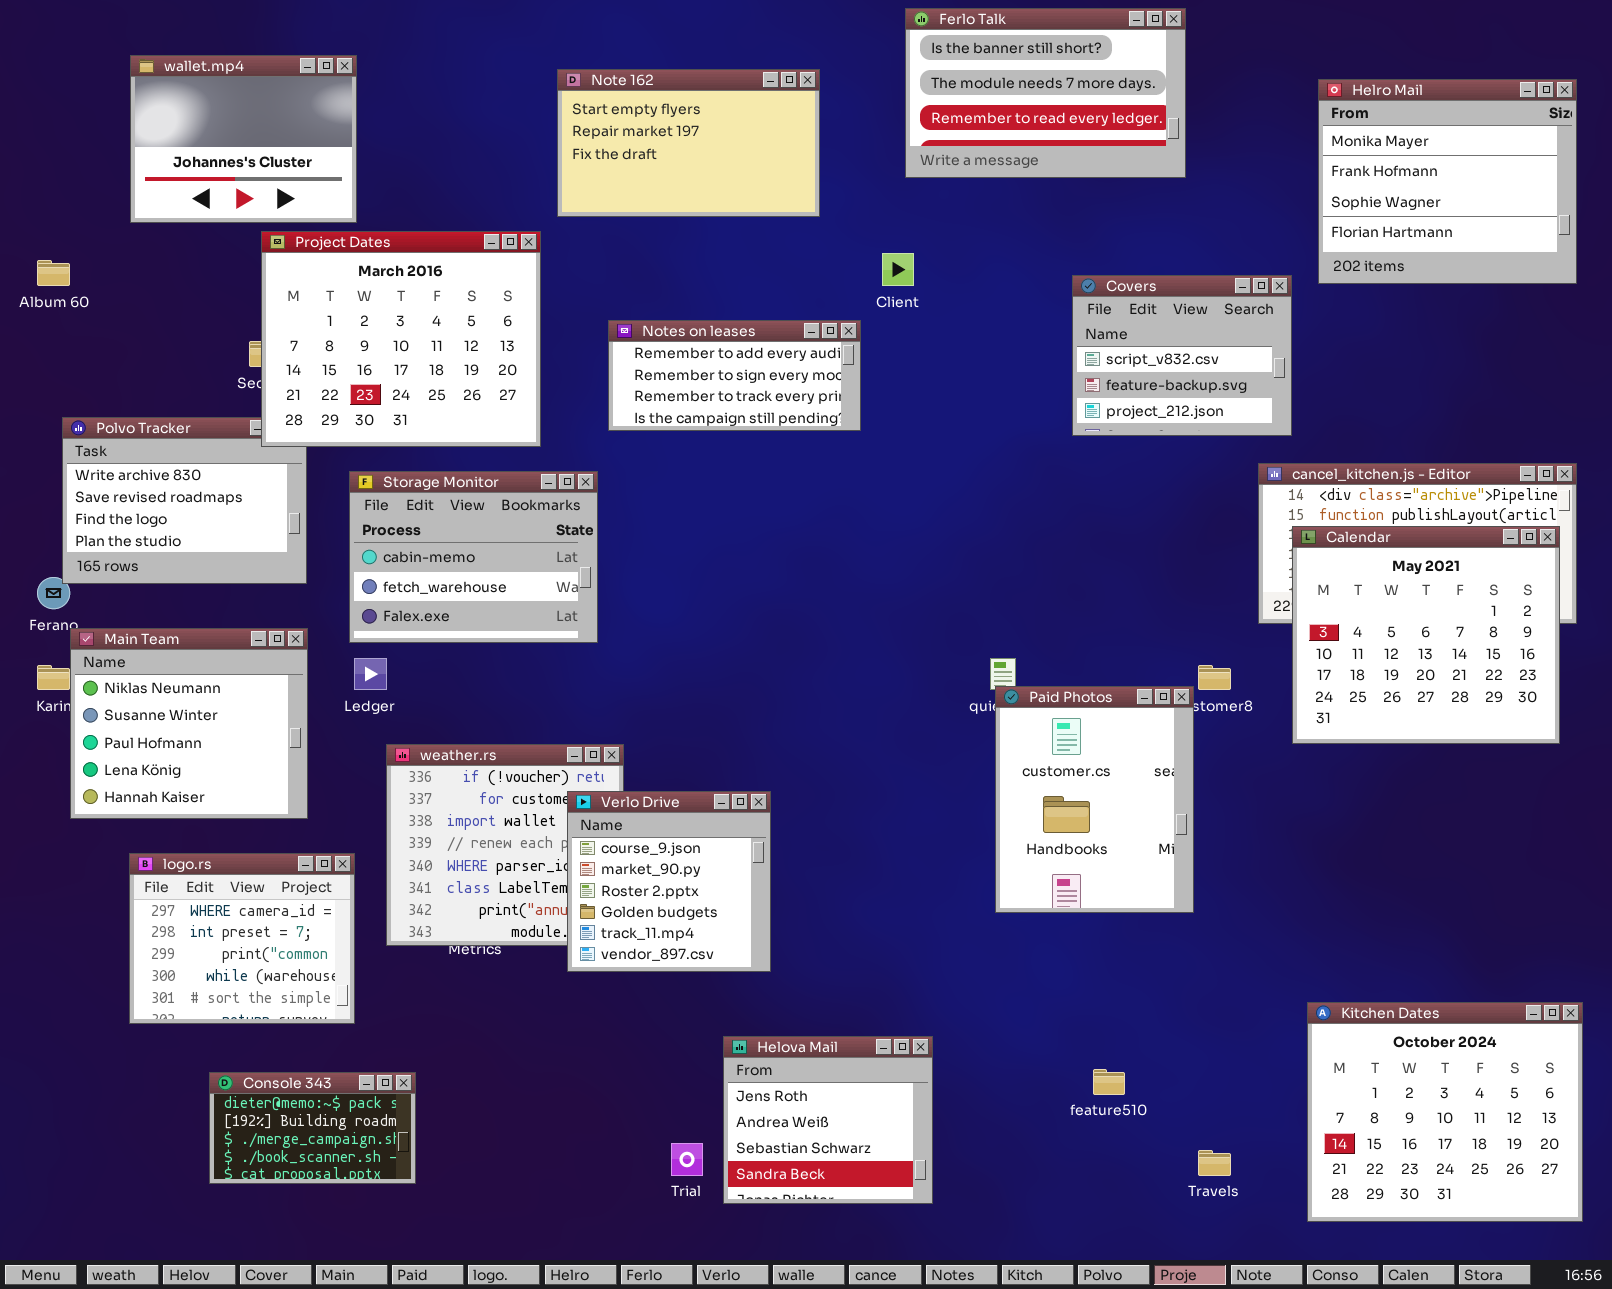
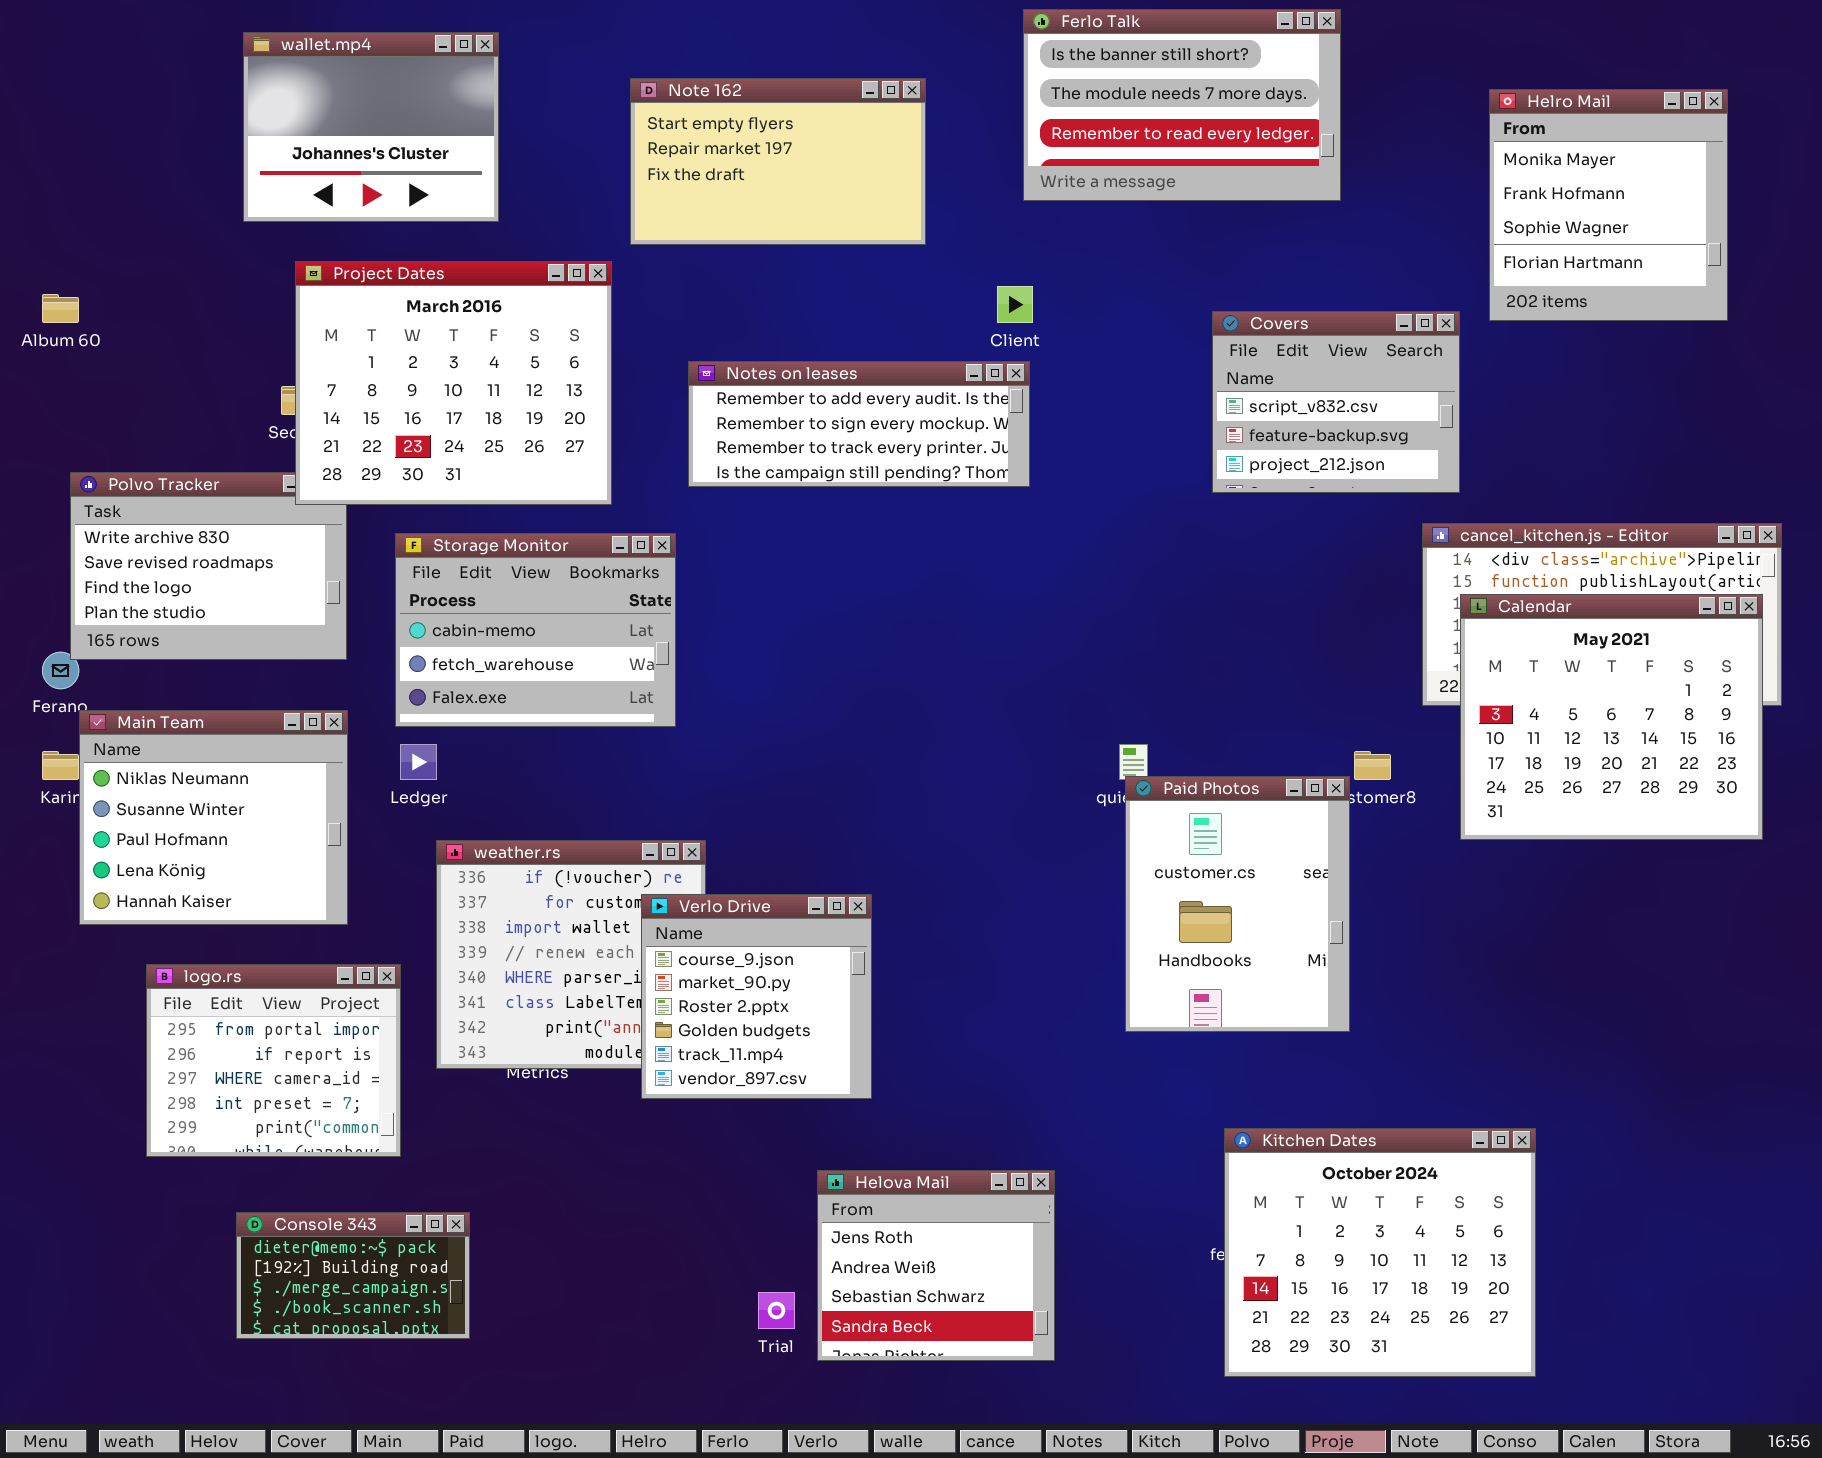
wallet.mp4: [130,55,357,223] -> [243,32,499,222], moved
Helro Mail: [1318,79,1577,284] -> [1489,89,1728,321], resized
Notes on leases: [608,320,861,431] -> [688,361,1030,487], resized
logo.rs: [129,853,355,1024] -> [146,964,401,1157], scrolled up 2 rows
Kitchen Dates: [1307,1002,1583,1222] -> [1224,1128,1536,1377], moved

